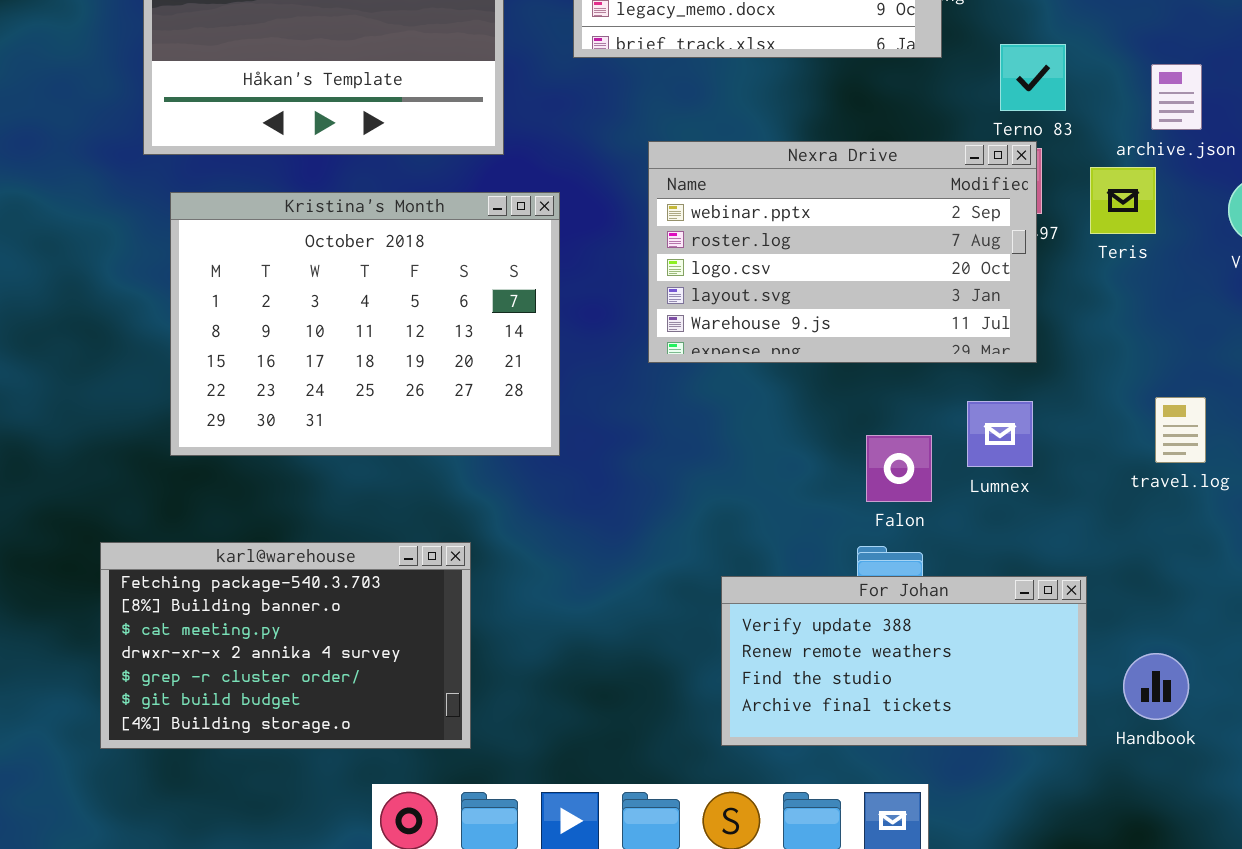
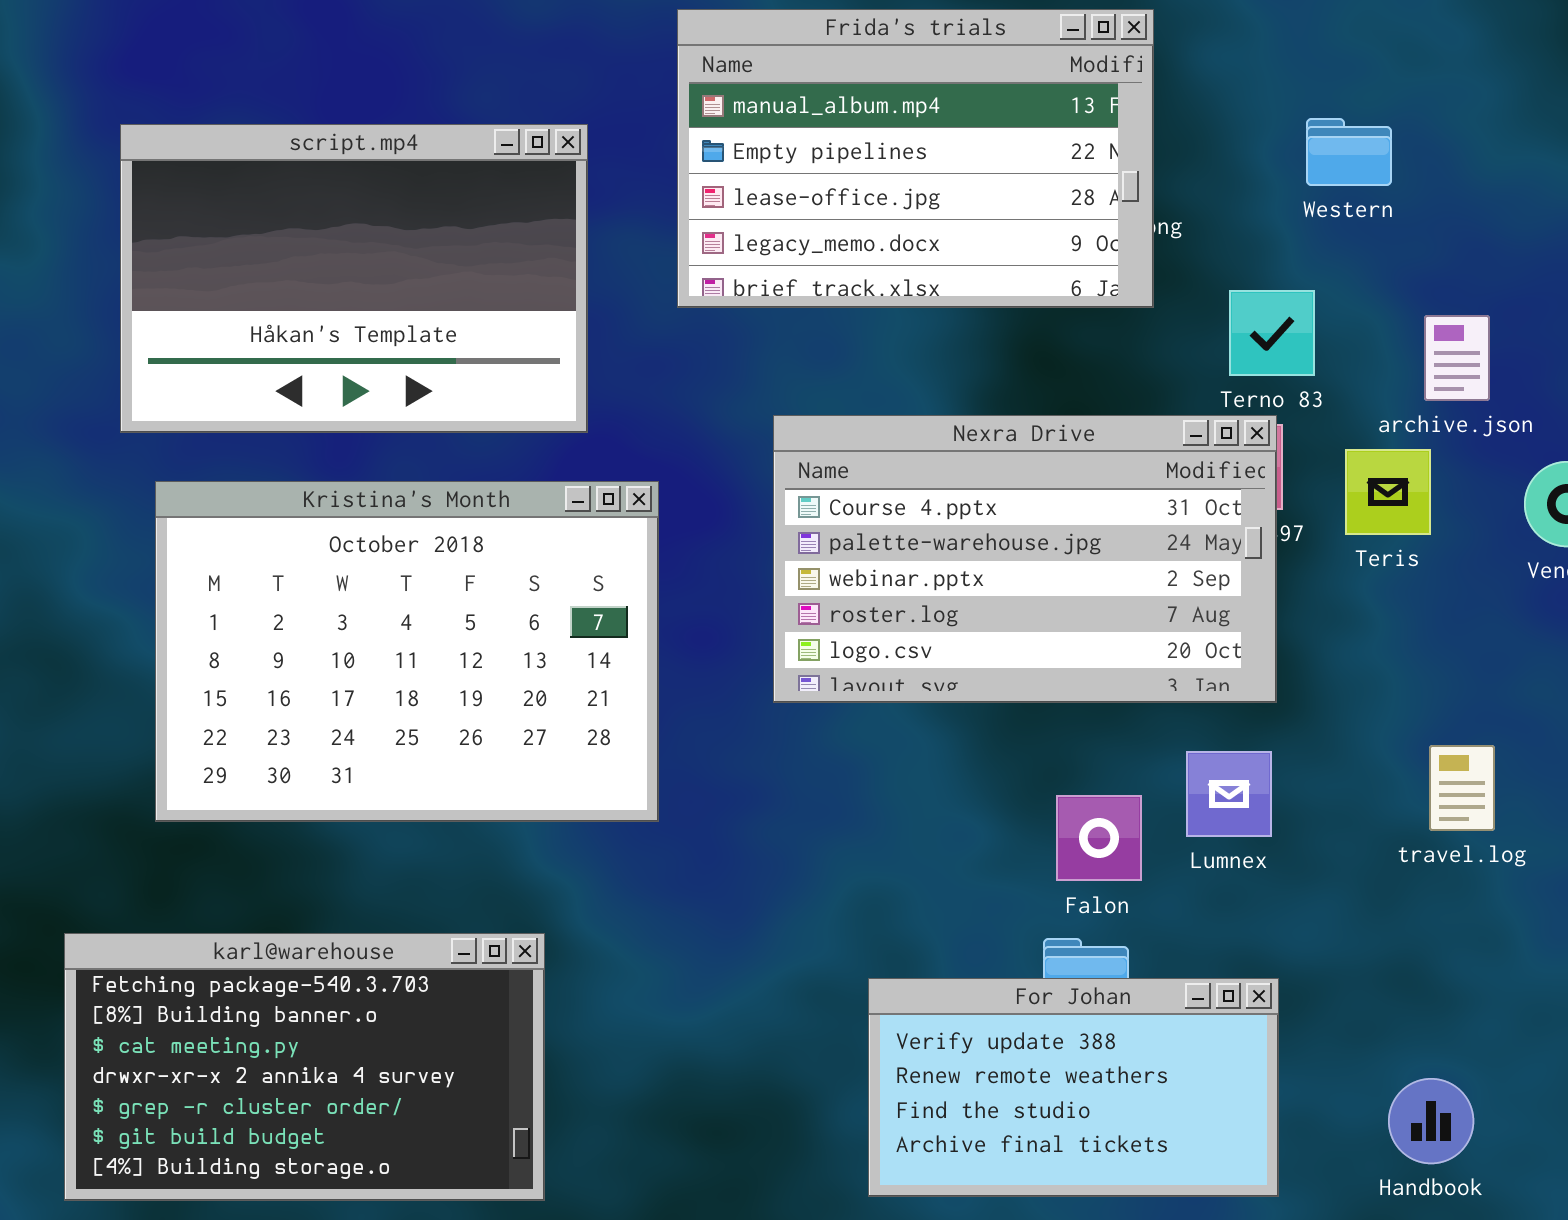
Nexra Drive: [648,141,1037,363] -> [773,415,1277,703], scrolled up 2 rows
For Johan: [721,576,1087,746] -> [868,978,1279,1197], resized

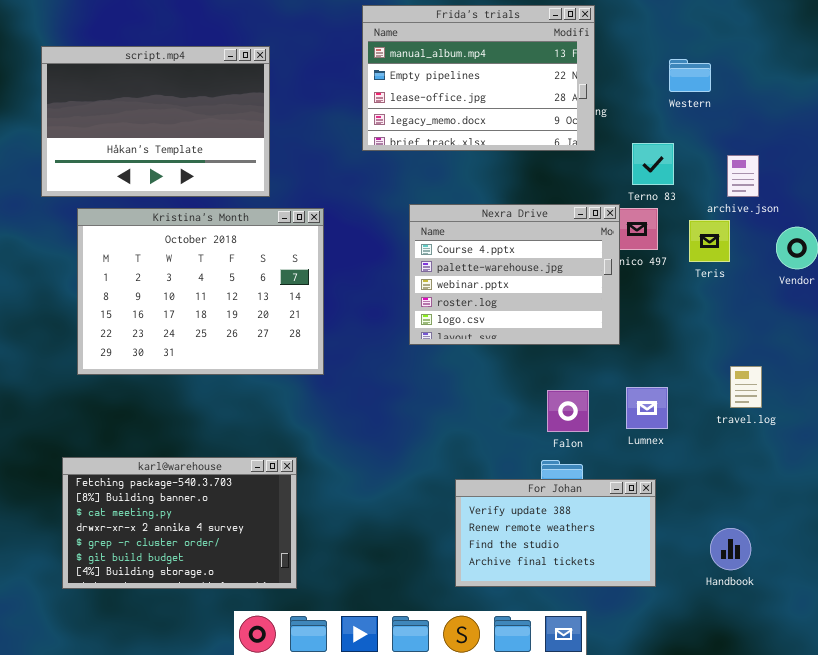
script.mp4: [120,124,588,433] -> [41,46,270,197], moved
Nexra Drive: [773,415,1277,703] -> [409,204,620,345], resized
Kristina's Month: [155,481,659,822] -> [77,208,324,375], moved
Lumnex: [1186,751,1272,837] -> [626,387,668,429], moved

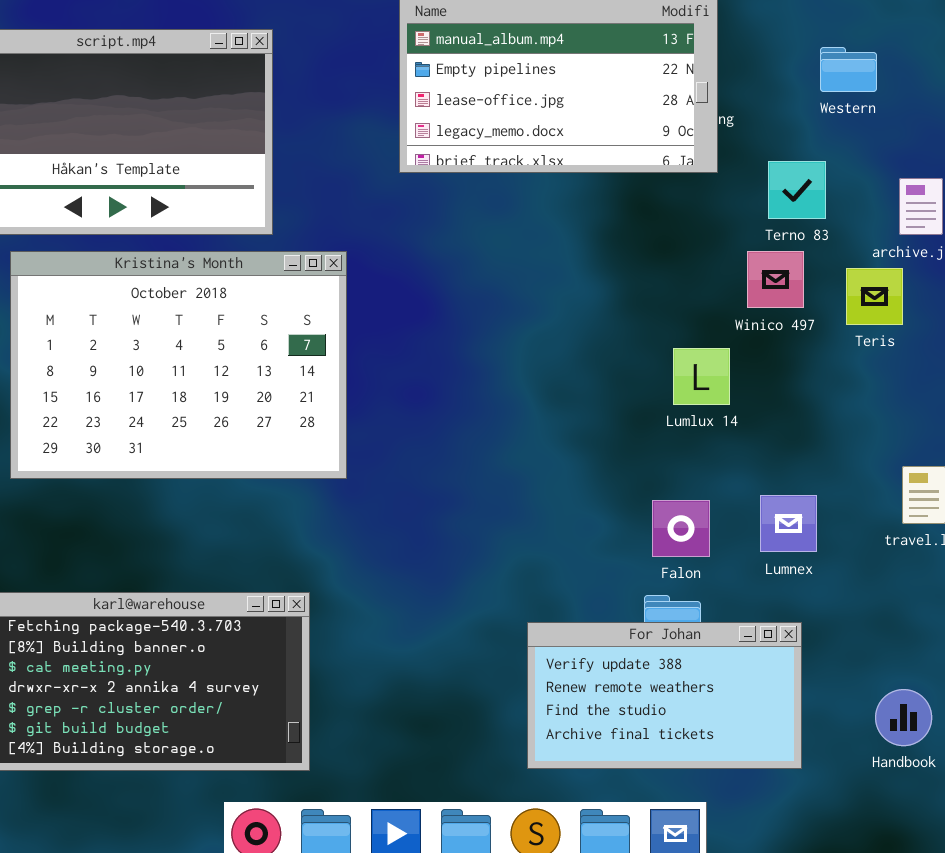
Nexra Drive: [409,204,620,345] -> none, closed

